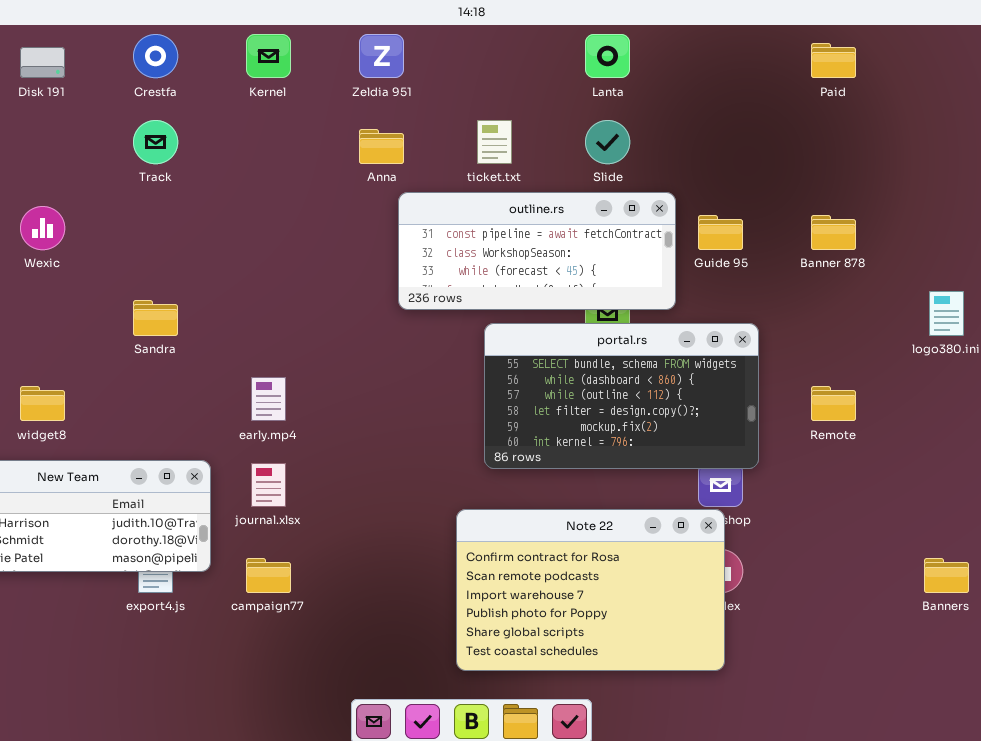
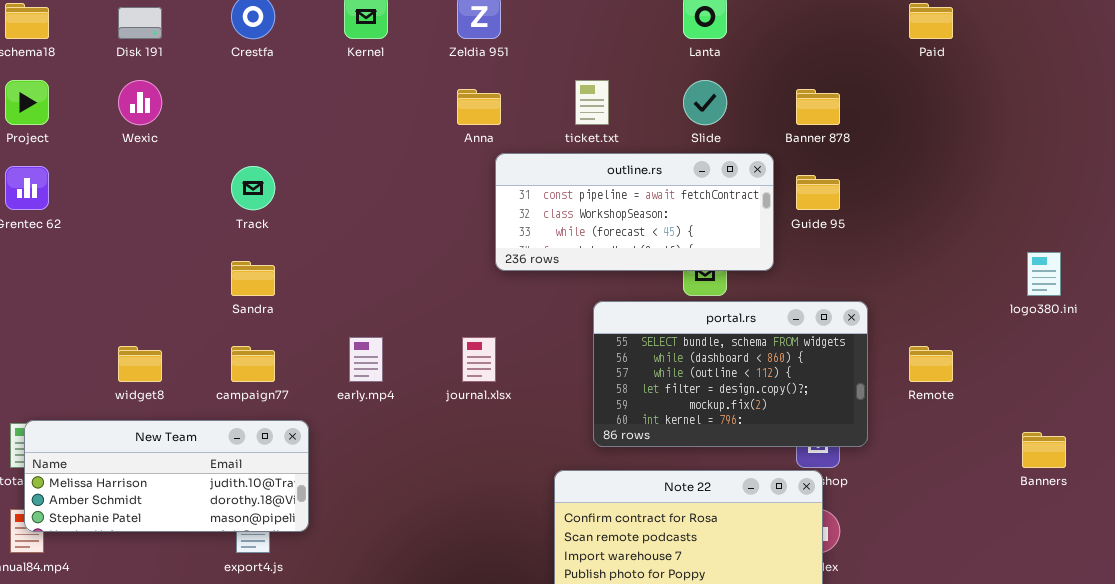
Track: [133,120,178,164] -> [231,166,275,210], moved
Wexic: [20,206,65,250] -> [118,80,162,125], moved
Banner 878: [811,215,856,250] -> [796,89,840,125], moved
portal.rs: [484,323,759,469] -> [593,301,868,447], moved
journal.xlsx: [251,463,286,507] -> [462,337,496,382], moved
campaign77: [246,558,291,593] -> [231,346,275,382], moved
Banners: [924,558,969,593] -> [1022,432,1066,468], moved

